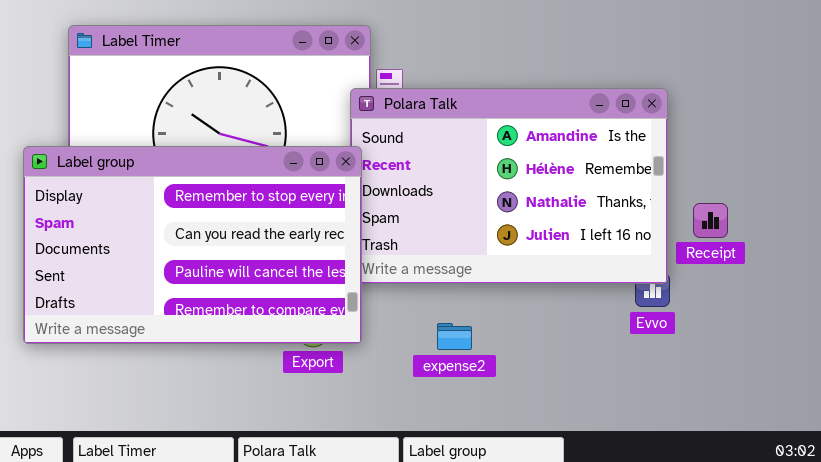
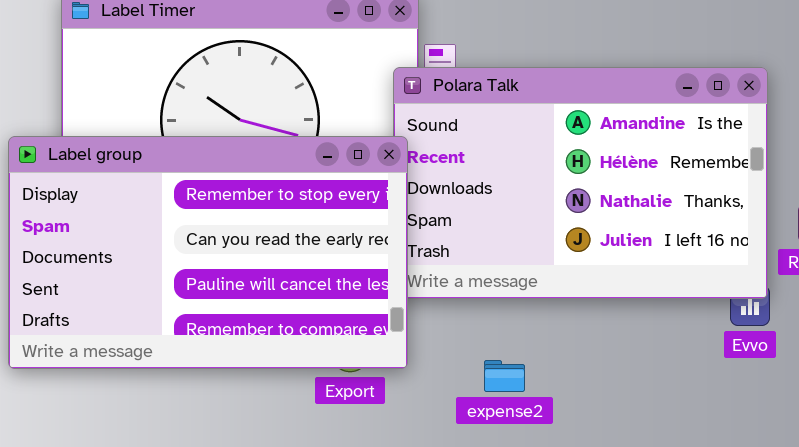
expense2: [437,323,472,350] -> [484,360,525,392], moved

